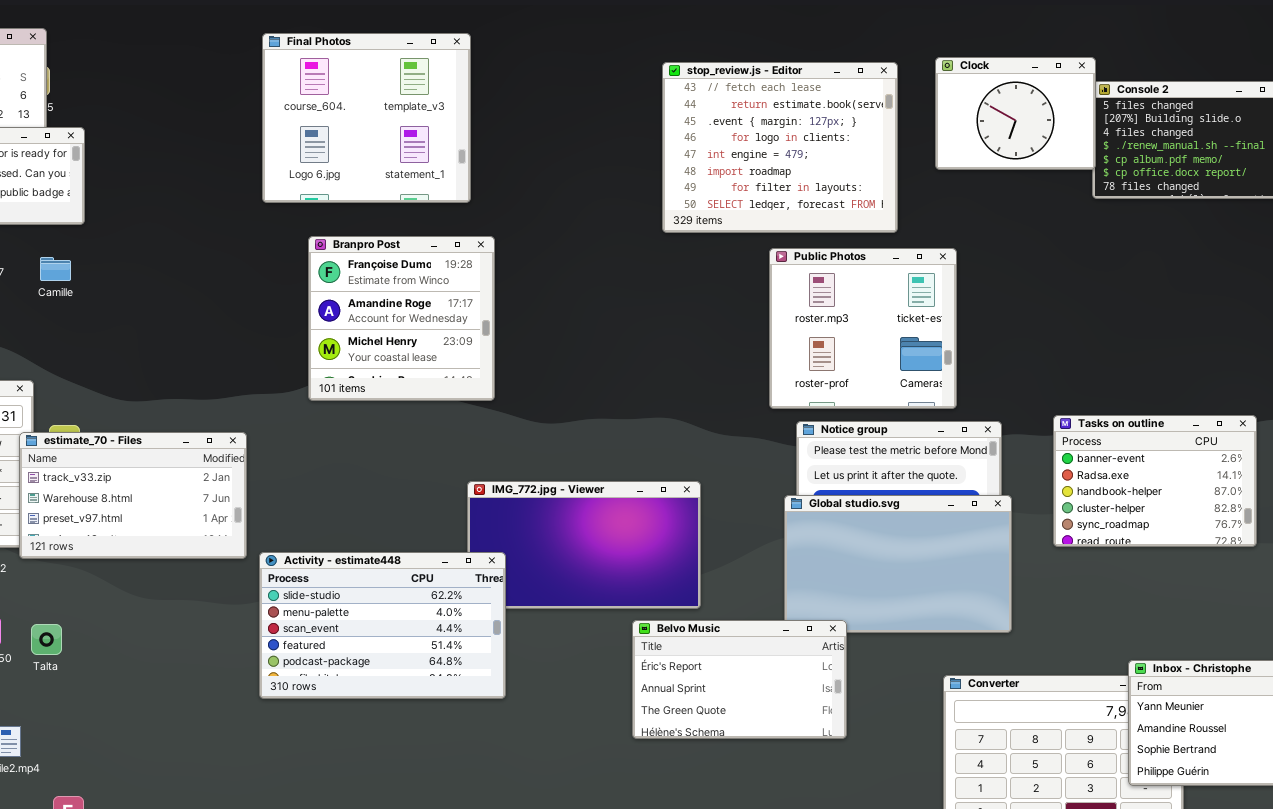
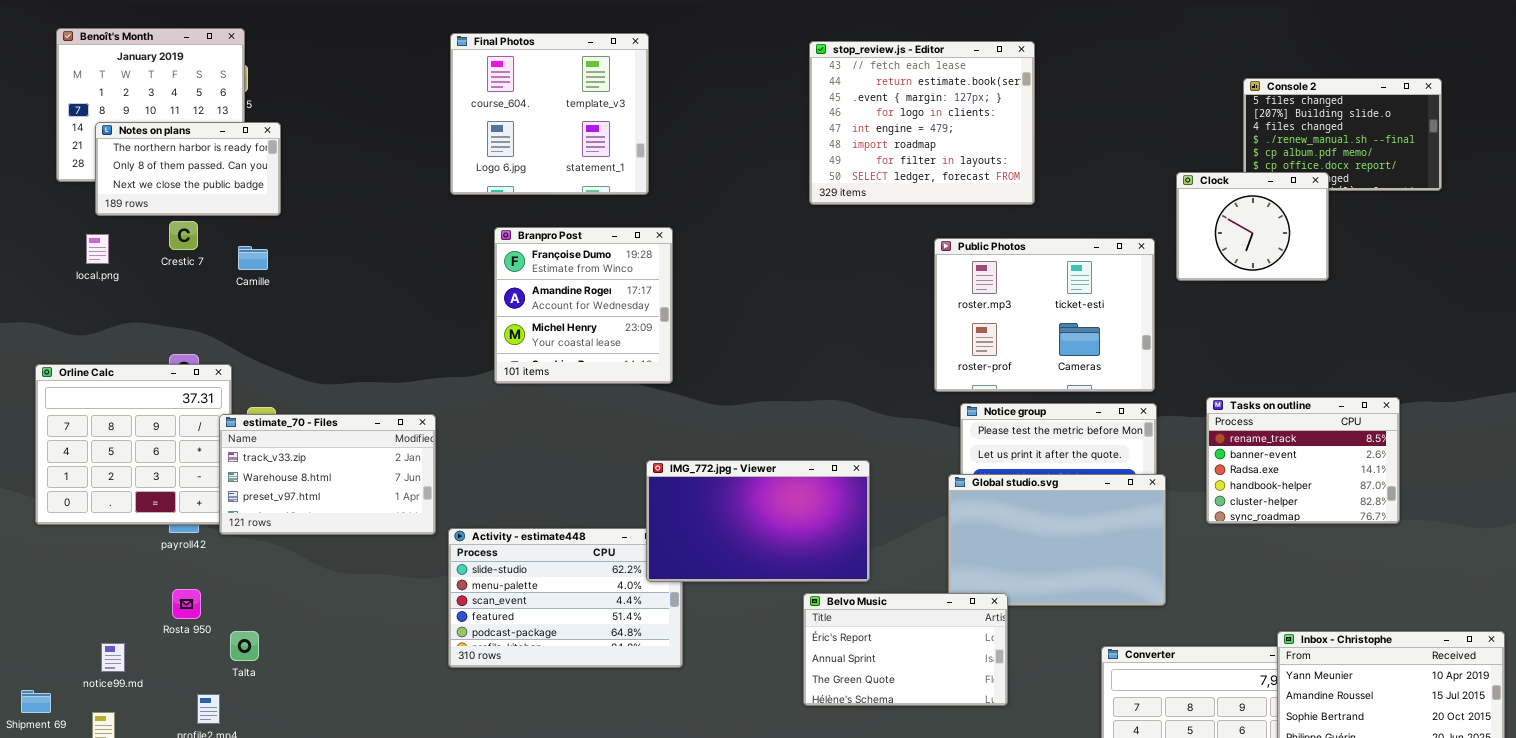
Clock: [935,57,1096,170] -> [1176,172,1329,281], moved
stop_review.js - Editor: [662,62,898,233] -> [809,41,1035,205], moved
Public Photos: [769,248,957,409] -> [934,238,1155,392], resized
Tasks on outline: [1053,415,1257,547] -> [1206,397,1400,524], scrolled up 1 row
IMG_772.jpg - Viewer: [467,481,701,609] -> [646,460,870,582], raised
Talta: [31,624,62,655] -> [230,631,259,661], moved

